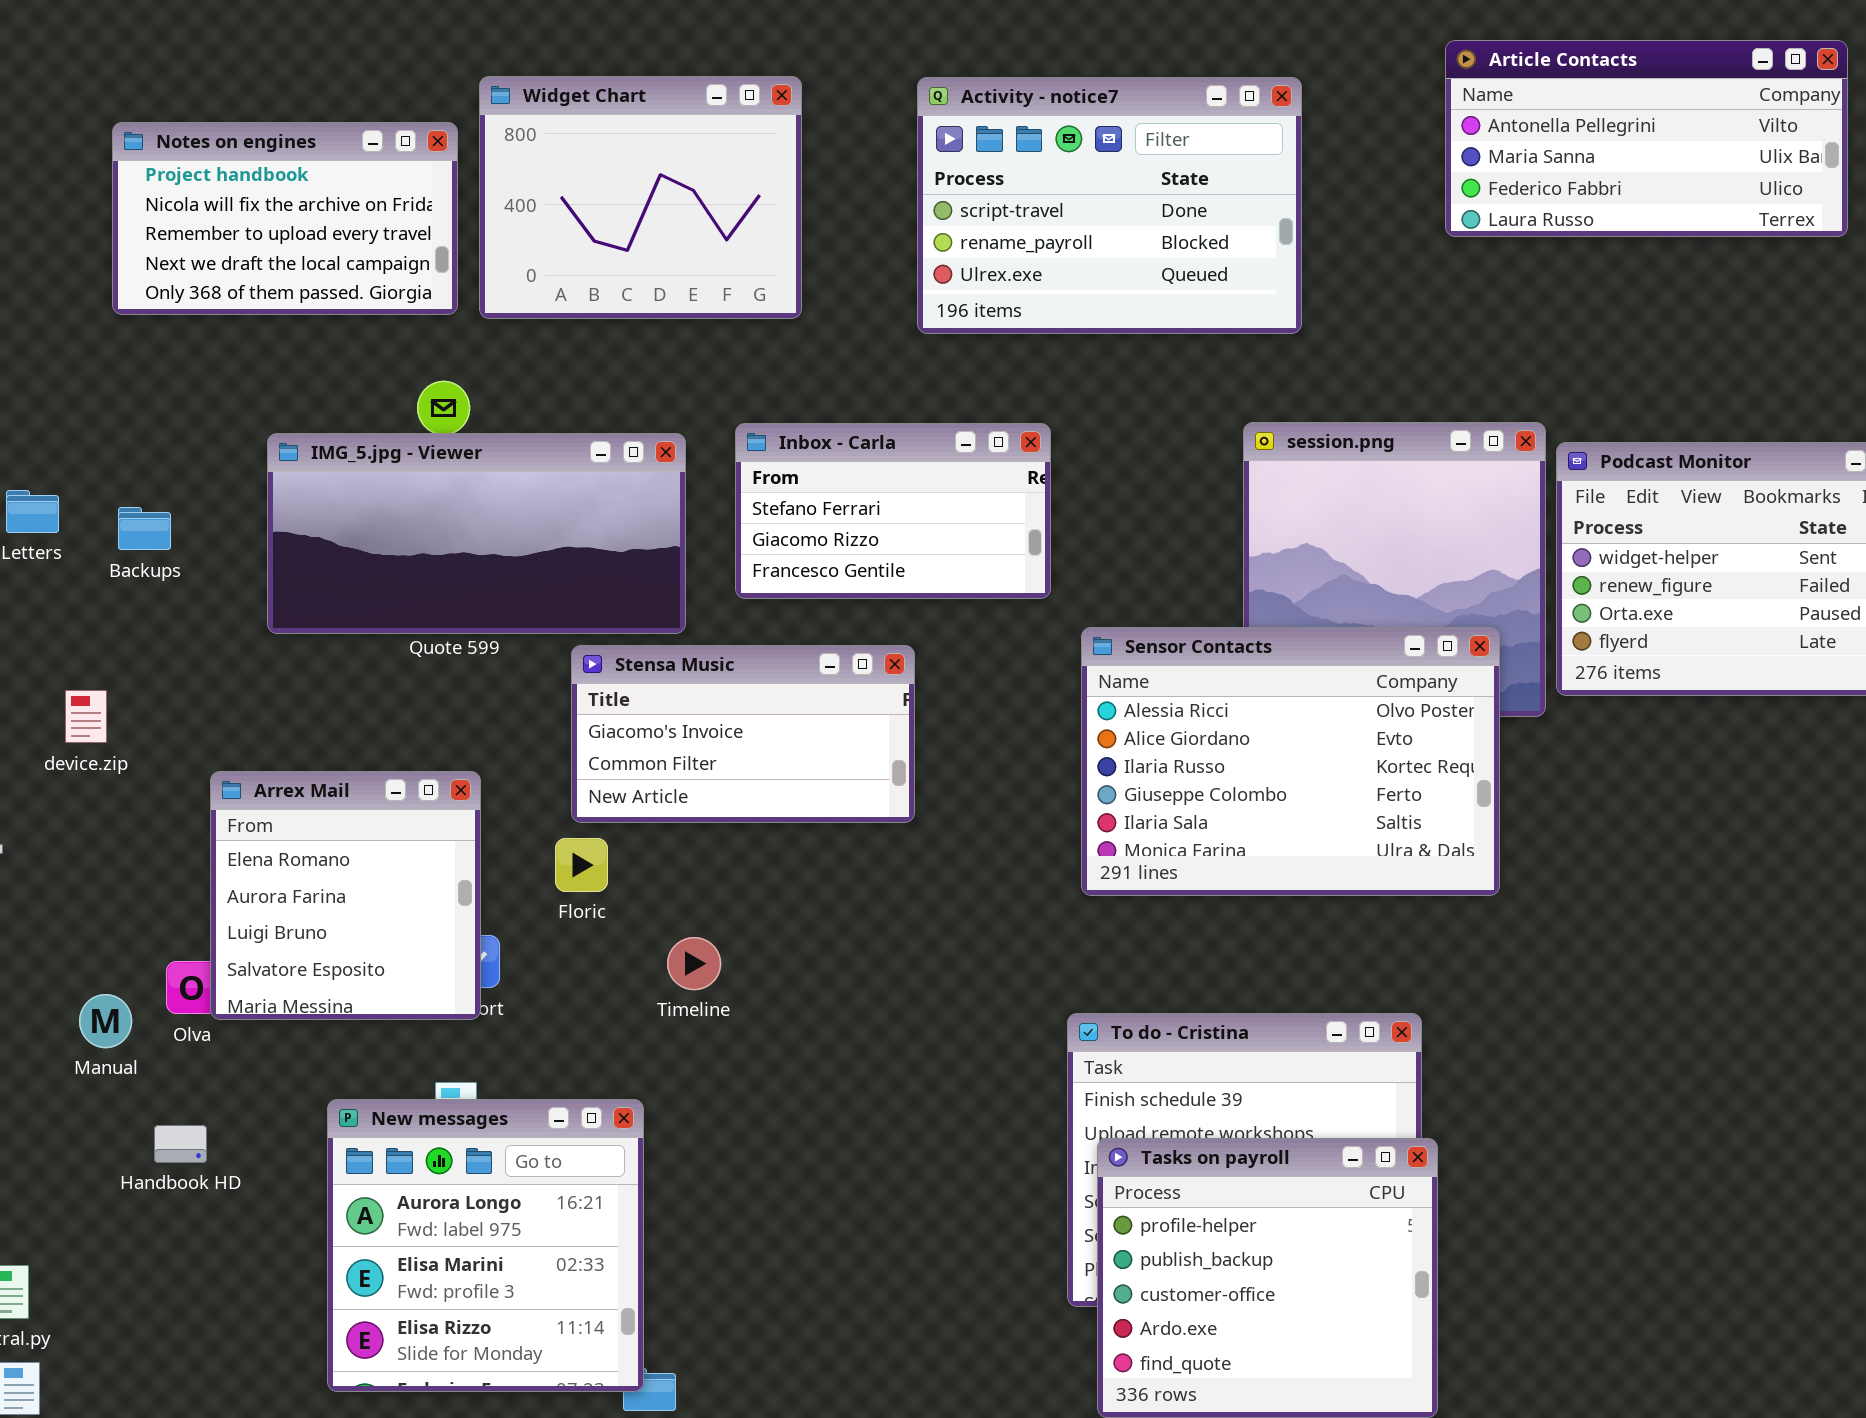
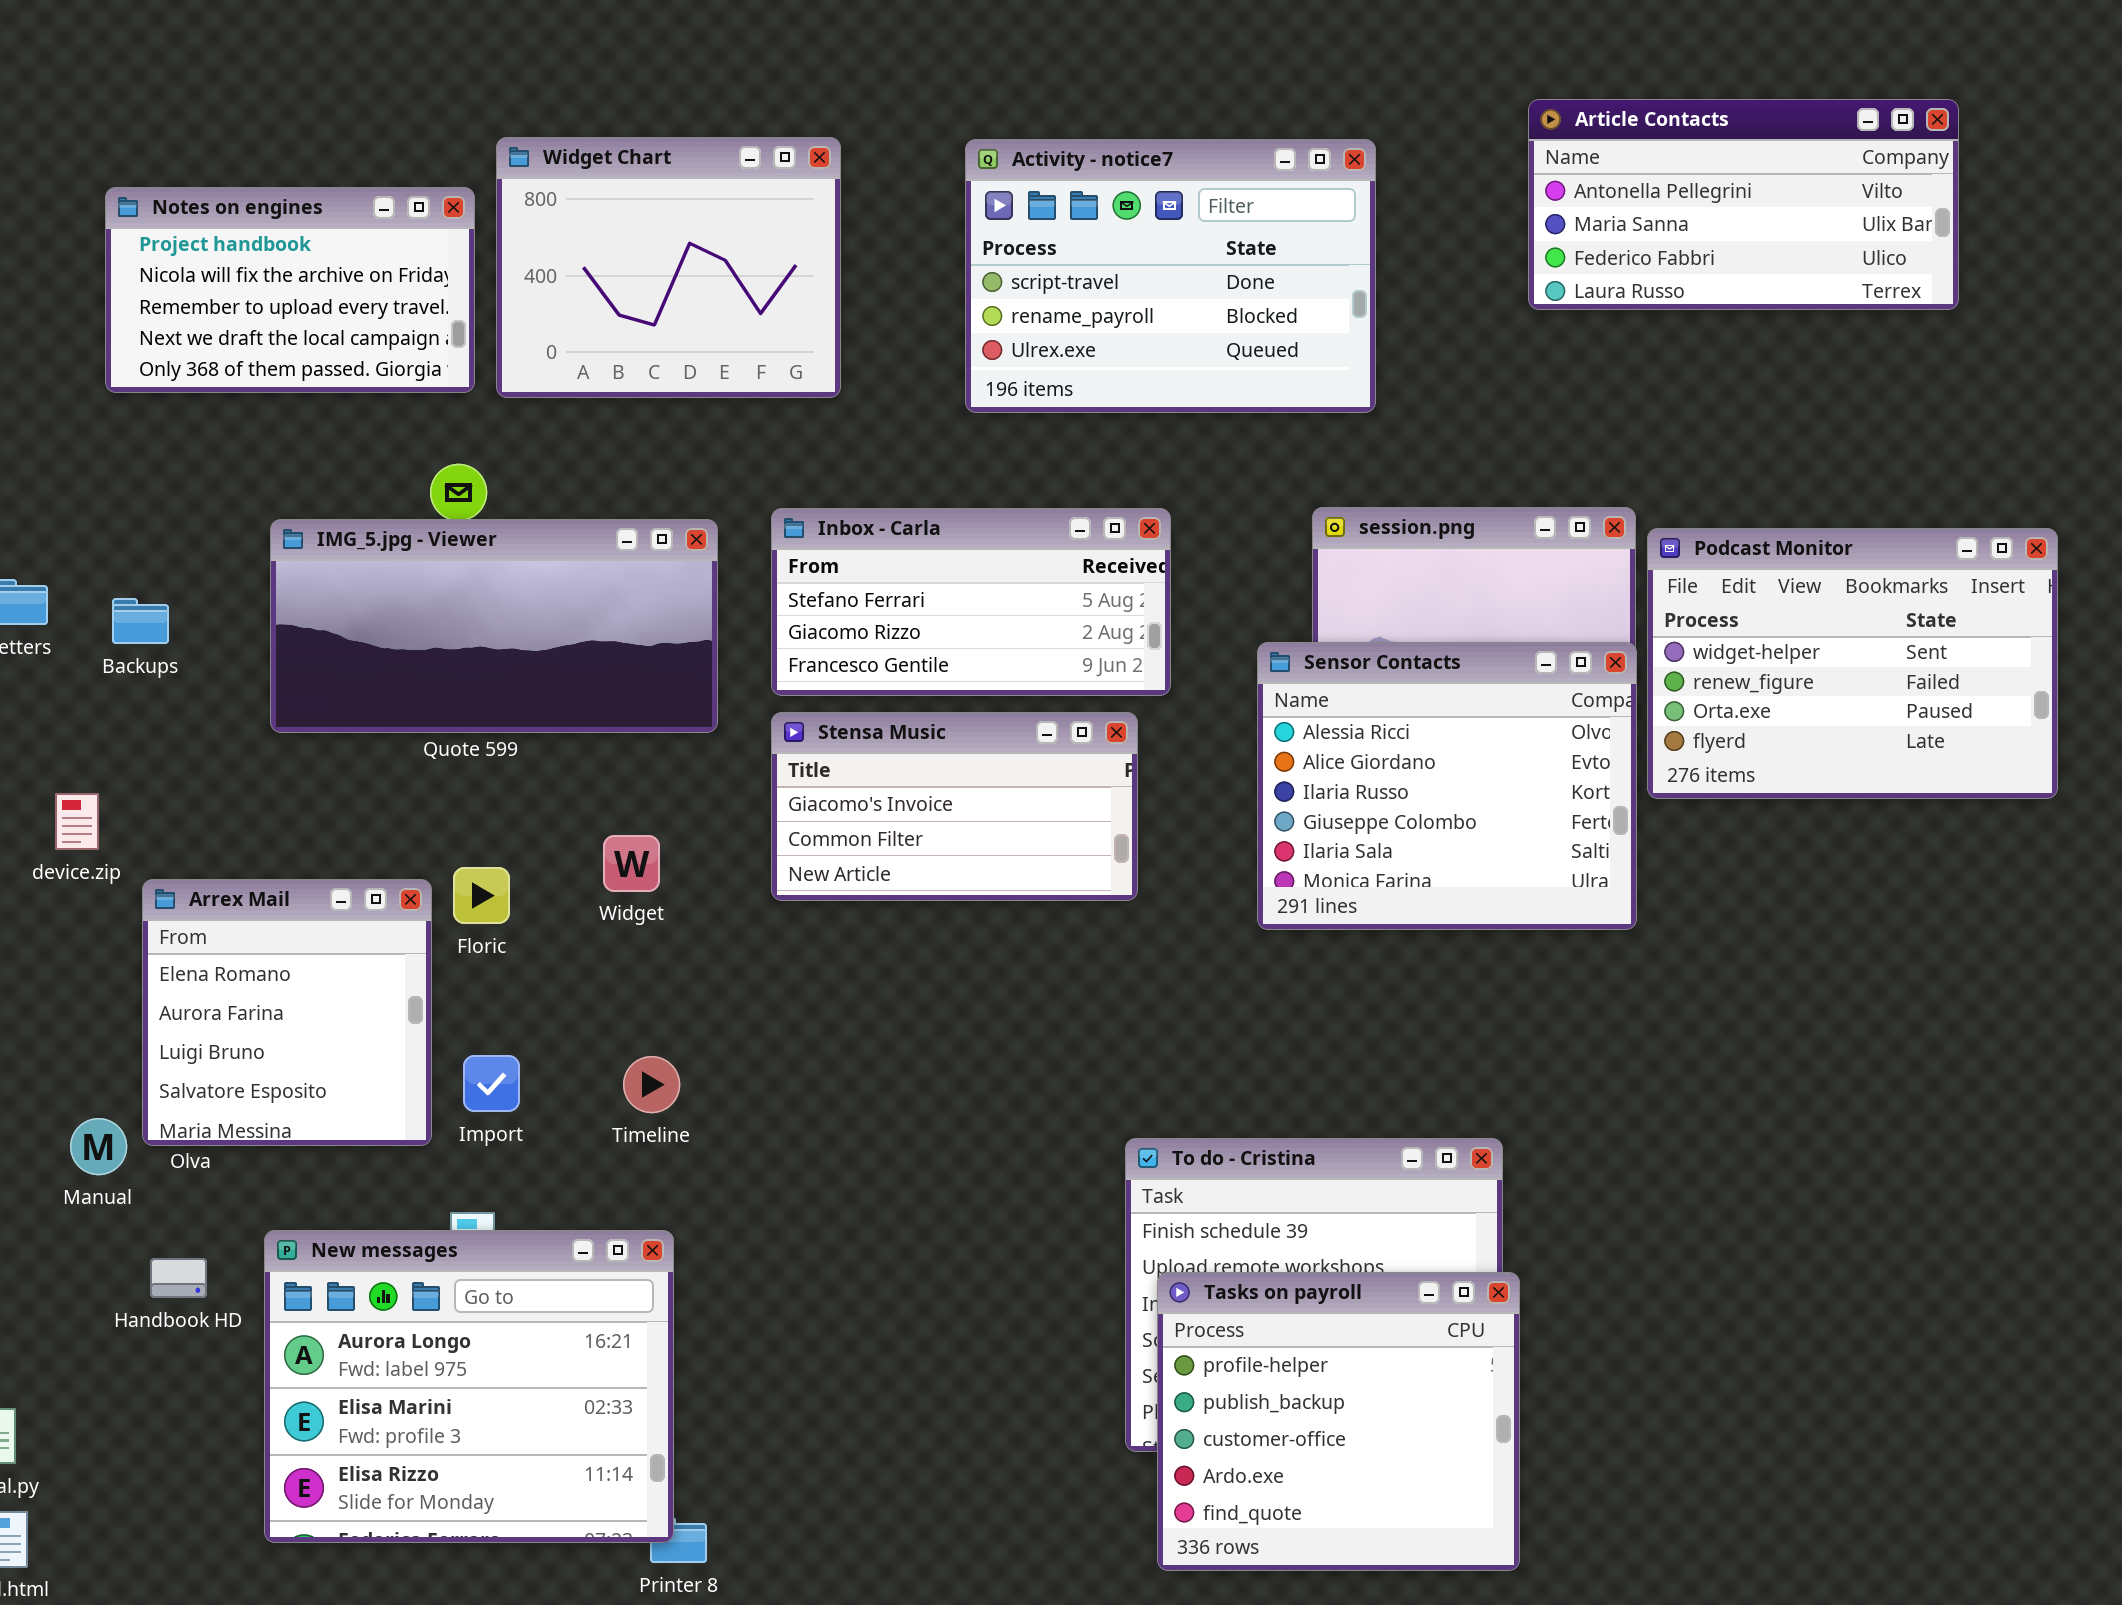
Inbox - Carla: [735,423,1051,599] -> [771,508,1171,696], resized
Sensor Contacts: [1081,627,1500,896] -> [1257,642,1637,930], moved, resized
Stensa Music: [571,645,915,823] -> [771,712,1138,901], moved
Arrex Mail: [210,771,481,1020] -> [142,879,432,1146], moved
Floric: [555,838,608,892] -> [453,867,510,924], moved
Timeline: [667,937,721,990] -> [623,1056,680,1113], moved
New messages: [327,1099,644,1392] -> [264,1230,674,1543], resized

